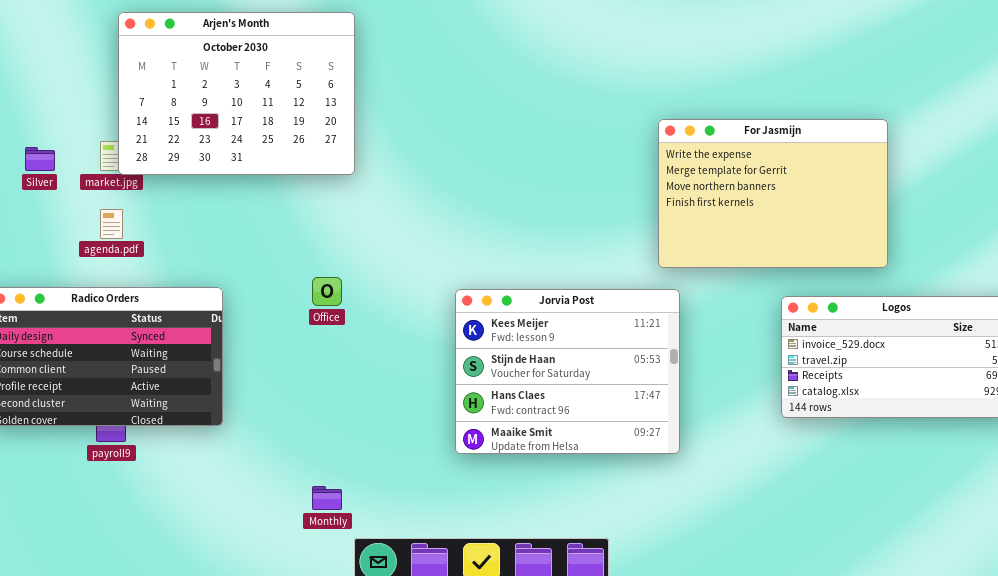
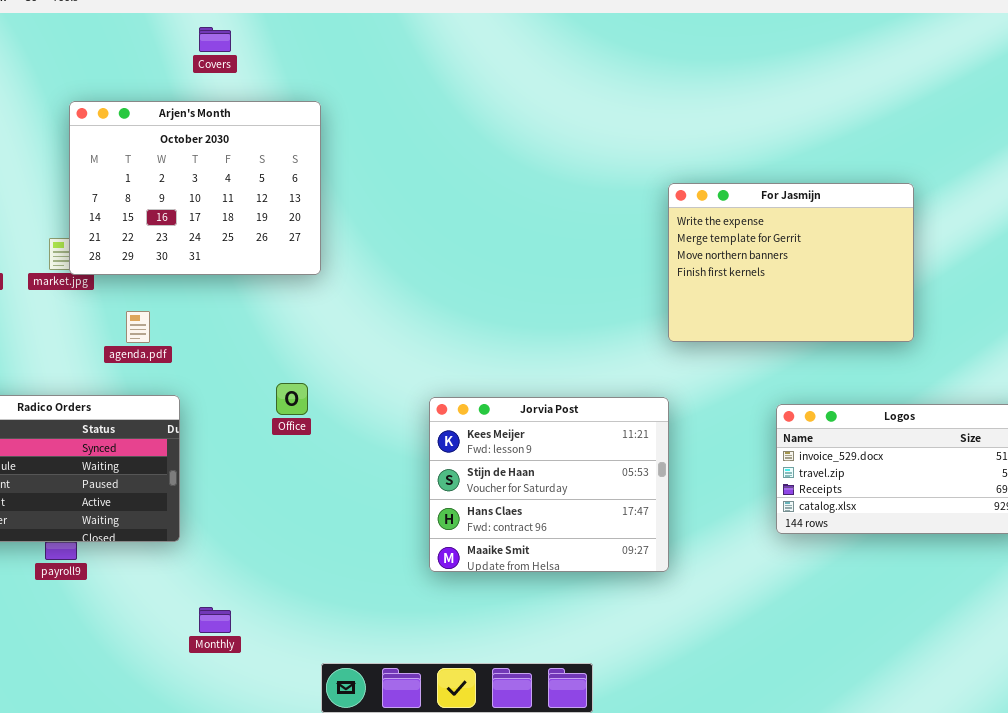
For Jasmijn: [658,119,888,268] -> [668,183,914,342], moved
agenda.pdf: [100,209,123,239] -> [126,311,150,343], moved
Monthly: [312,486,342,510] -> [199,607,231,633], moved

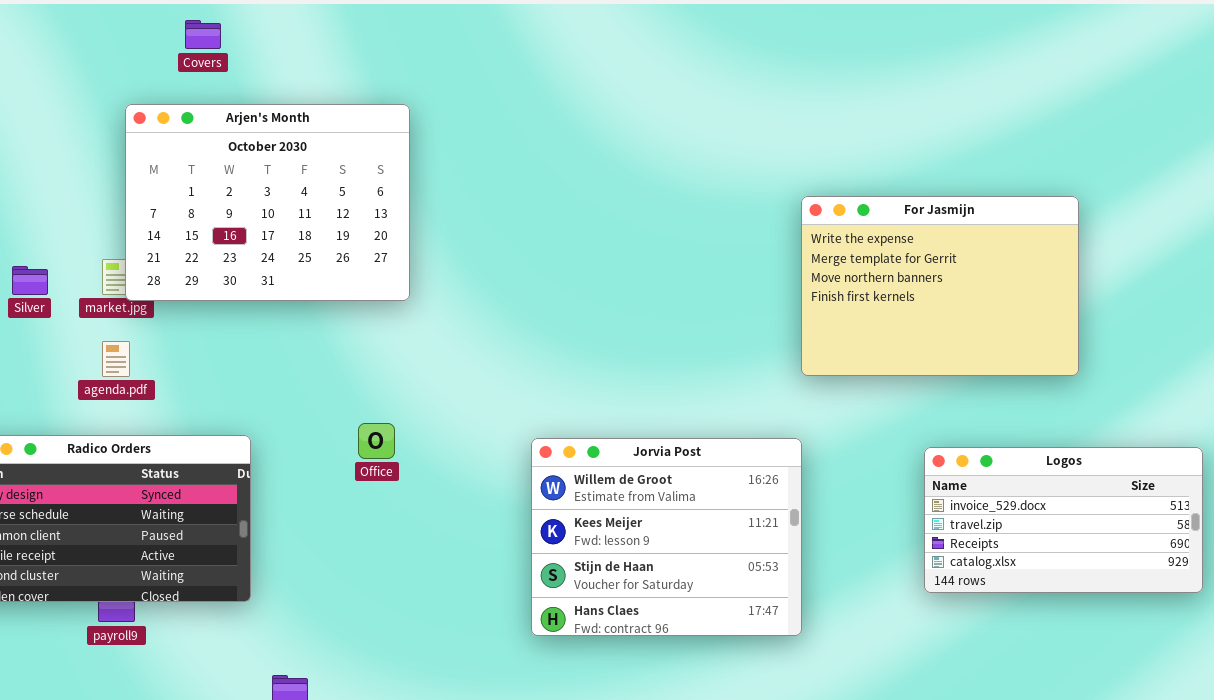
Covers: [199,27,231,52] -> [185,20,221,49], moved
agenda.pdf: [126,311,150,343] -> [102,341,130,377], moved
Jorvia Post: [429,397,669,572] -> [531,438,802,636], scrolled up 1 row

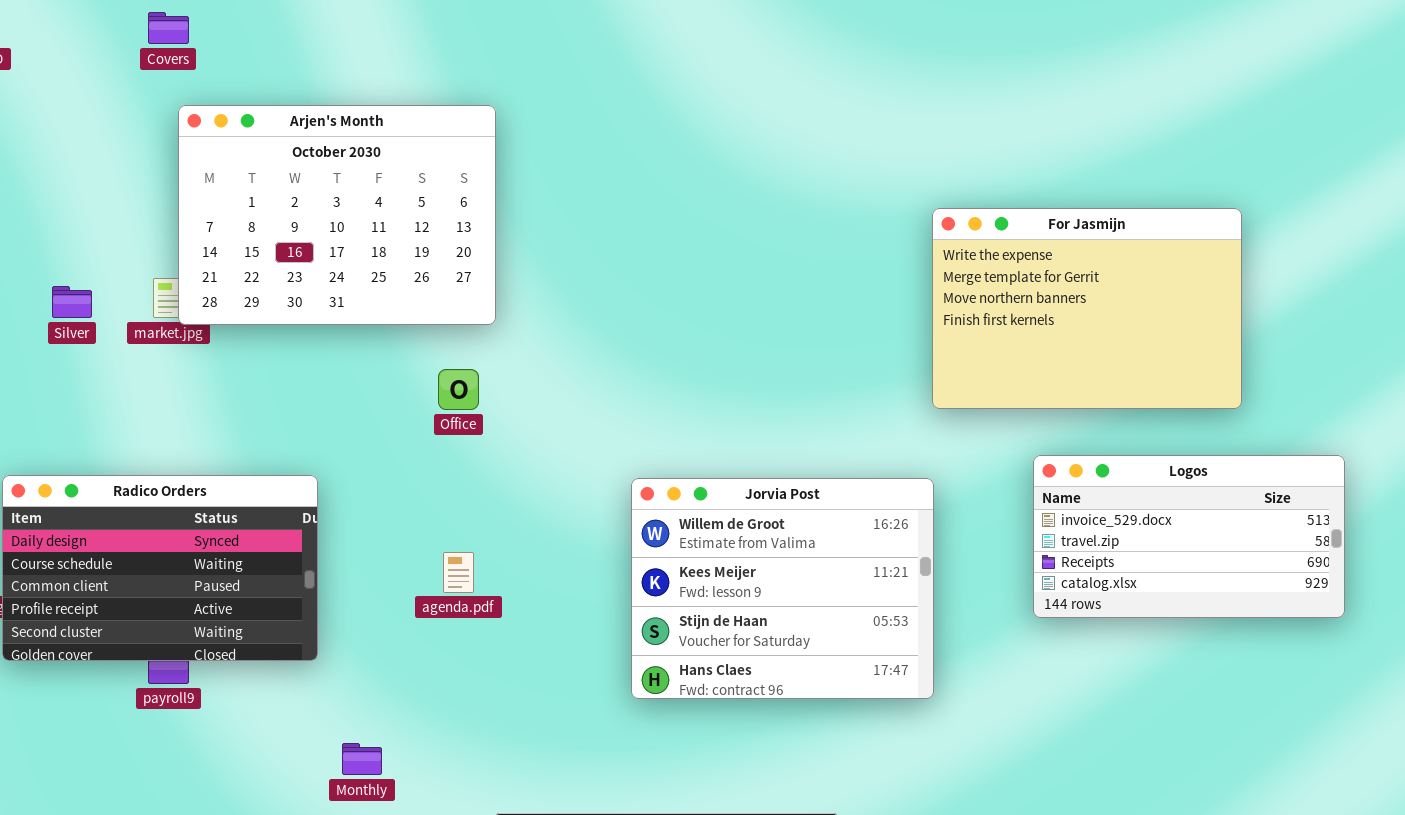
Covers: [185,20,221,49] -> [148,12,189,44], moved
agenda.pdf: [102,341,130,377] -> [443,552,474,593], moved
Office: [358,423,395,459] -> [438,369,479,410], moved
Logos: [924,447,1203,593] -> [1033,455,1345,618], moved

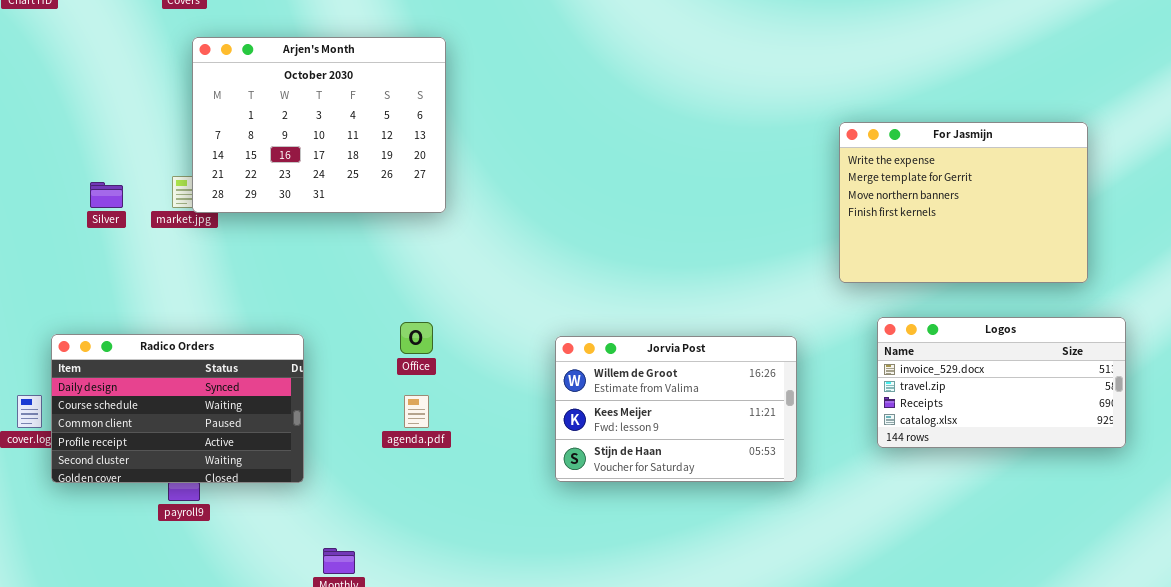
For Jasmijn: [932,208,1242,409] -> [839,122,1088,283], moved
Office: [438,369,479,410] -> [400,322,433,354], moved
Jorvia Post: [631,478,934,699] -> [555,336,797,482], resized

